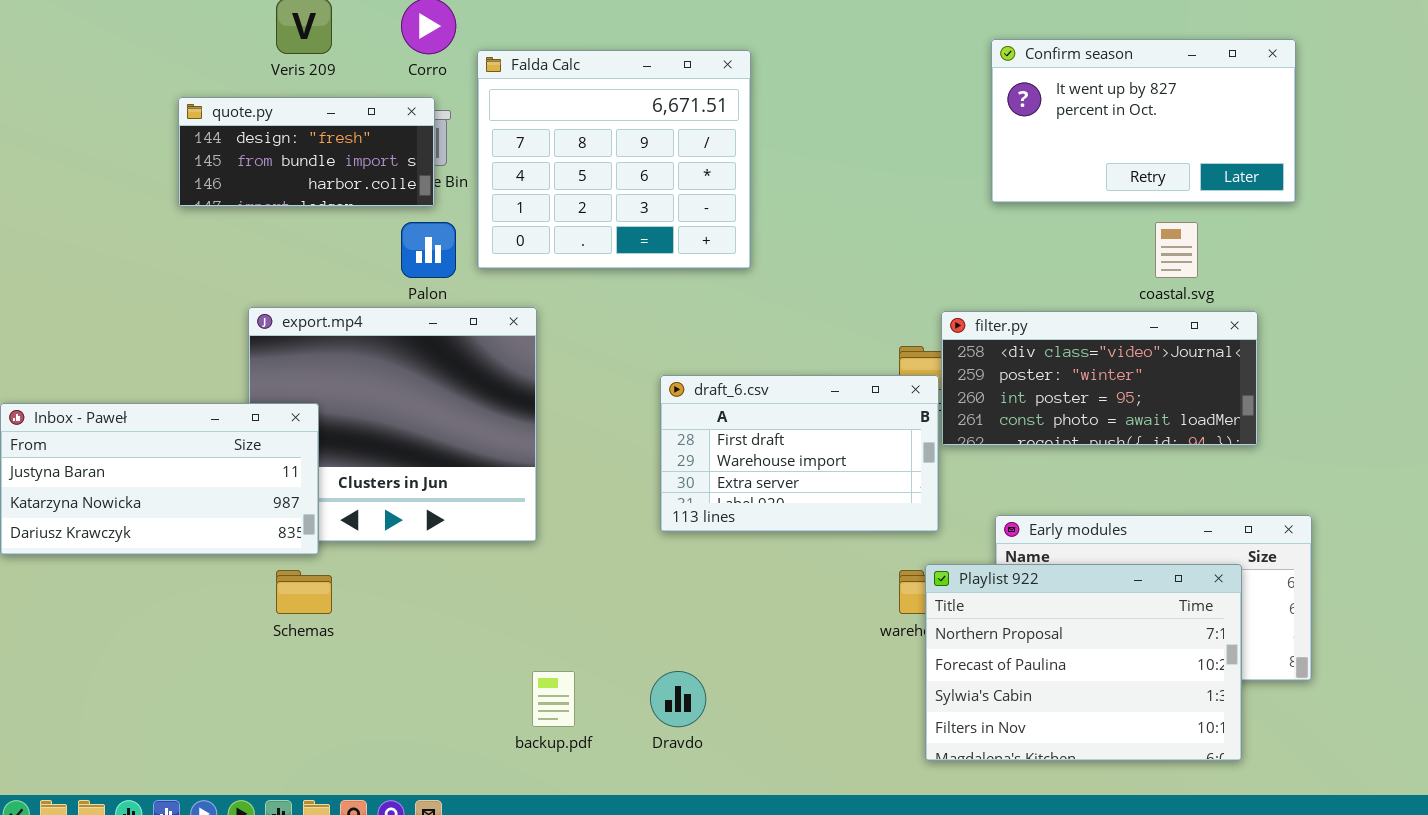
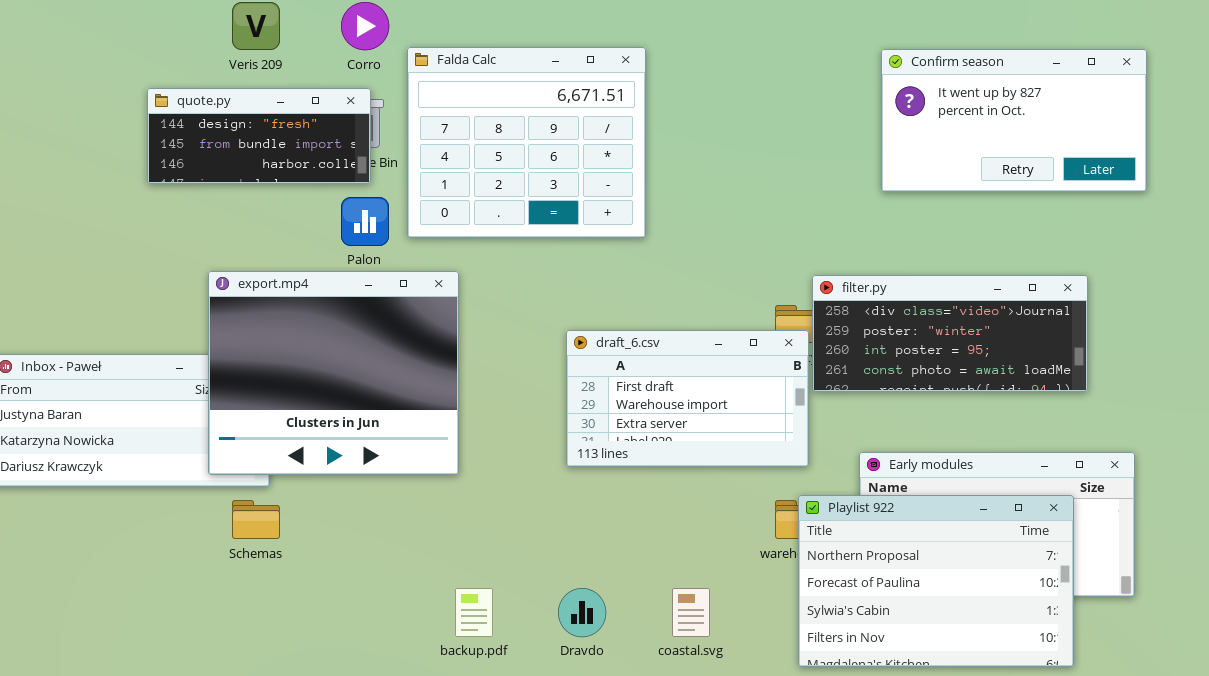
Confirm season: [991,39,1296,203] -> [881,49,1147,192], moved
coastal.svg: [1155,222,1198,278] -> [672,588,710,637], moved
export.mp4: [248,307,537,542] -> [208,271,459,475], raised

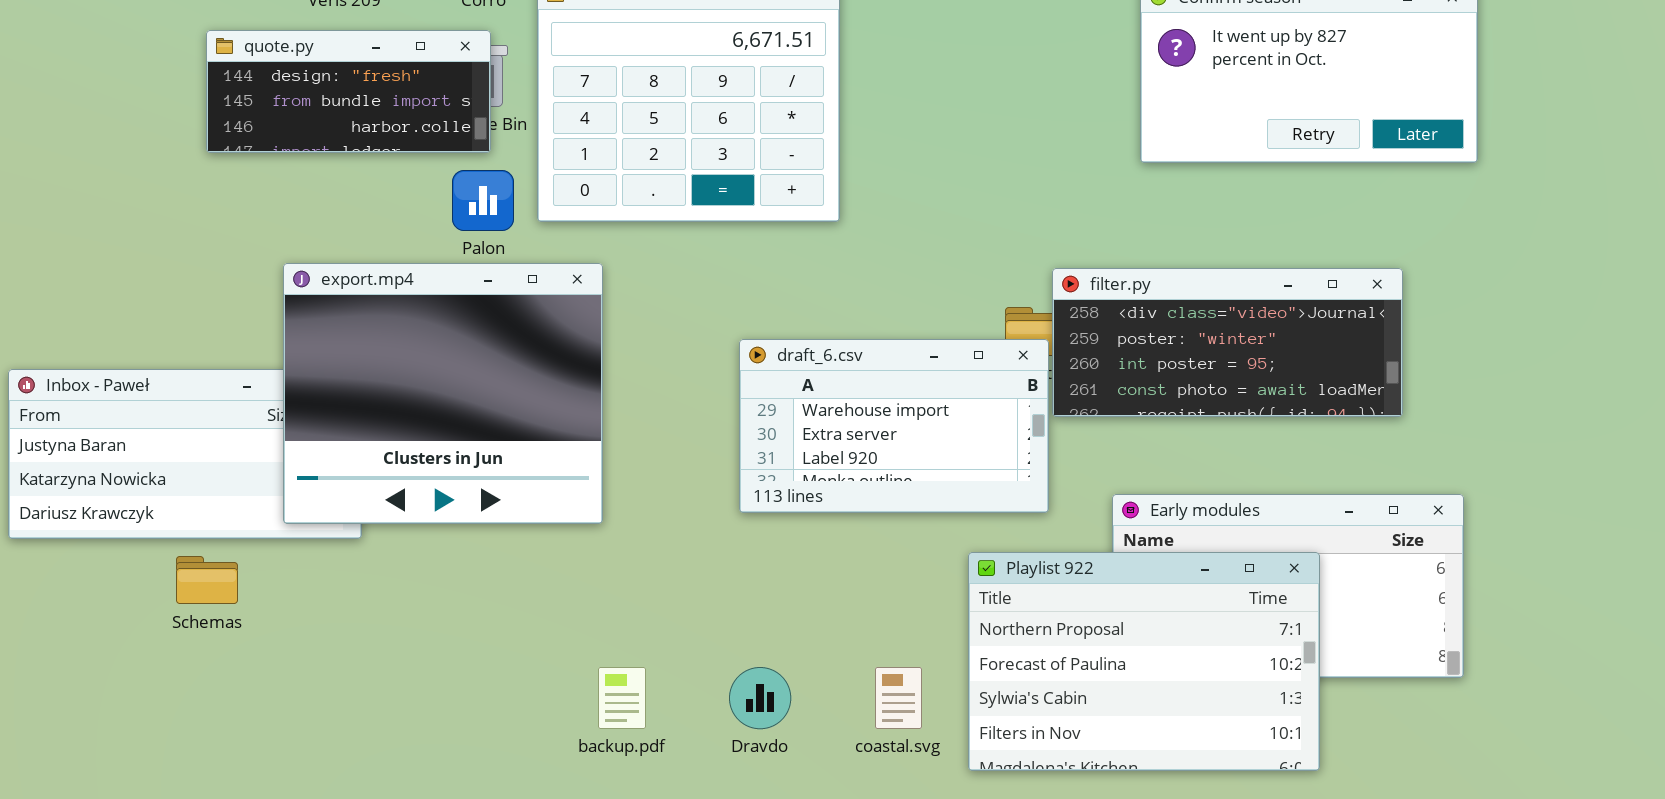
draft_6.csv: [566,330,809,467] -> [739,339,1049,513], scrolled down 1 row
Playlist 922: [798,495,1074,667] -> [968,552,1320,771], moved
Schemas: [232,500,280,539] -> [176,556,238,604], moved

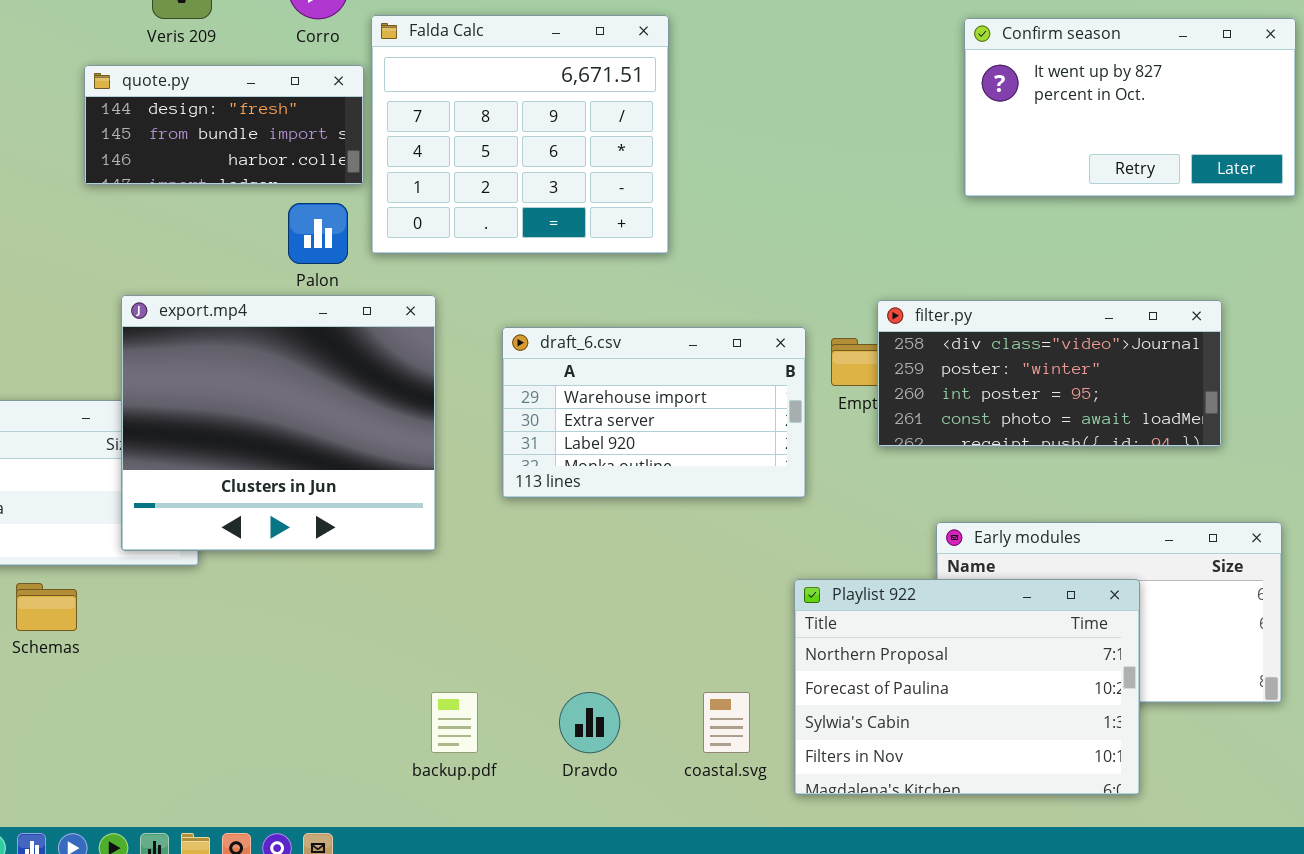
quote.py: [206,30,491,153] -> [84,65,364,185], moved
draft_6.csv: [739,339,1049,513] -> [502,327,806,498], moved

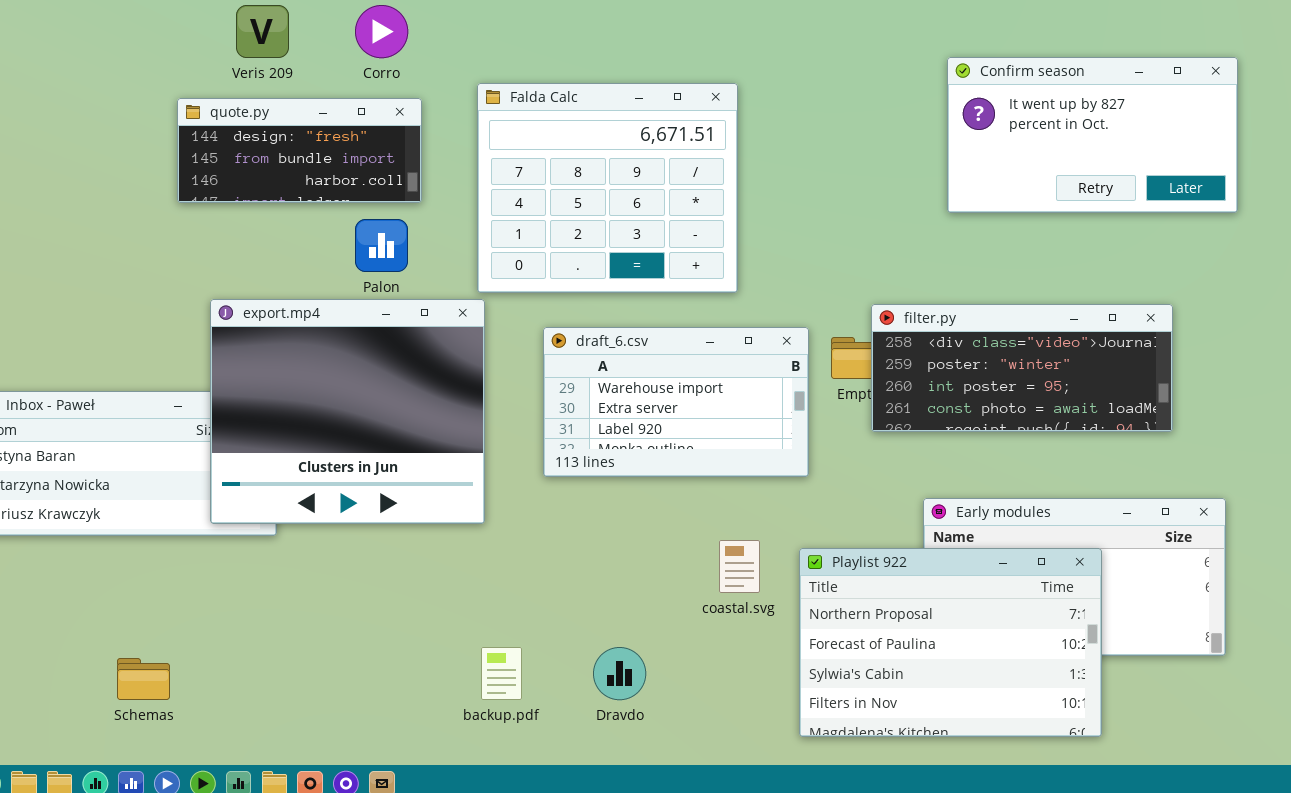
Falda Calc: [371,15,669,254] -> [477,83,738,293], moved
Schemas: [16,583,77,631] -> [117,658,170,700], moved
coastal.svg: [703,692,750,753] -> [719,540,760,593], moved

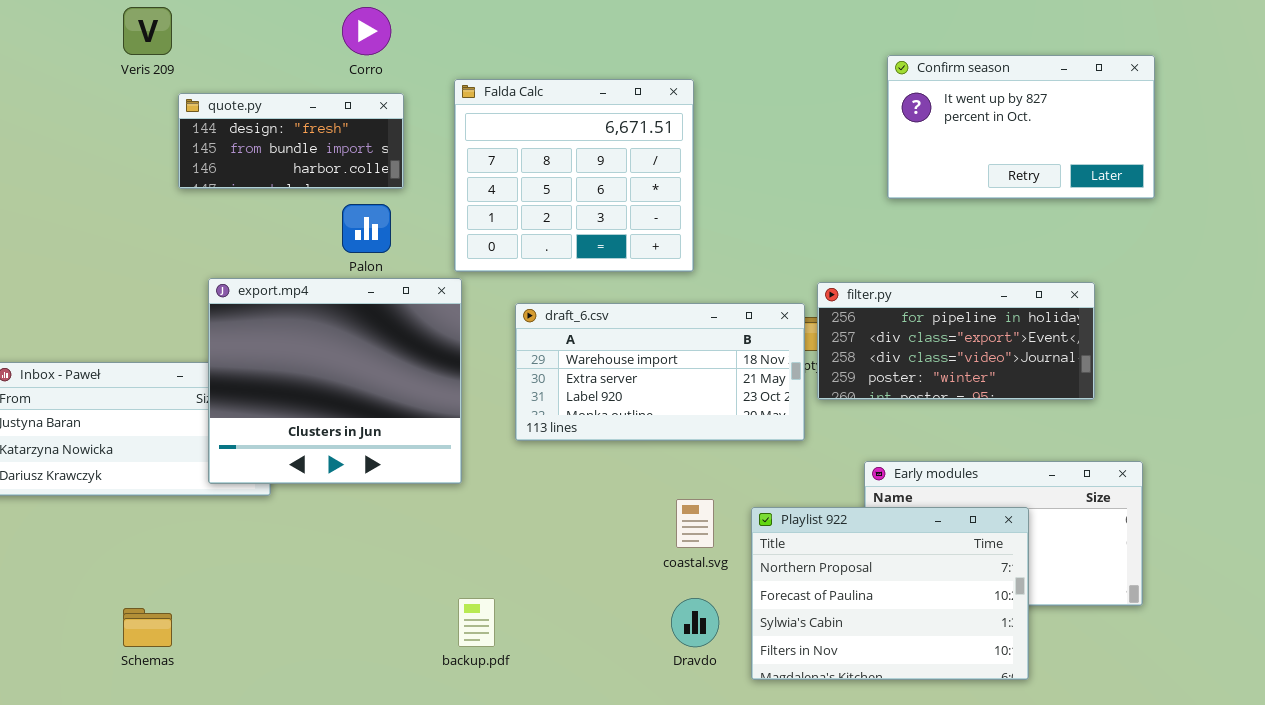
Veris 209: [236,5,289,58] -> [123,7,172,55], moved
filter.py: [871,304,1173,432] -> [817,282,1095,400], scrolled up 2 rows
draft_6.csv: [543,327,809,477] -> [515,303,805,441], resized
Dravdo: [593,647,646,700] -> [671,598,719,647], moved

